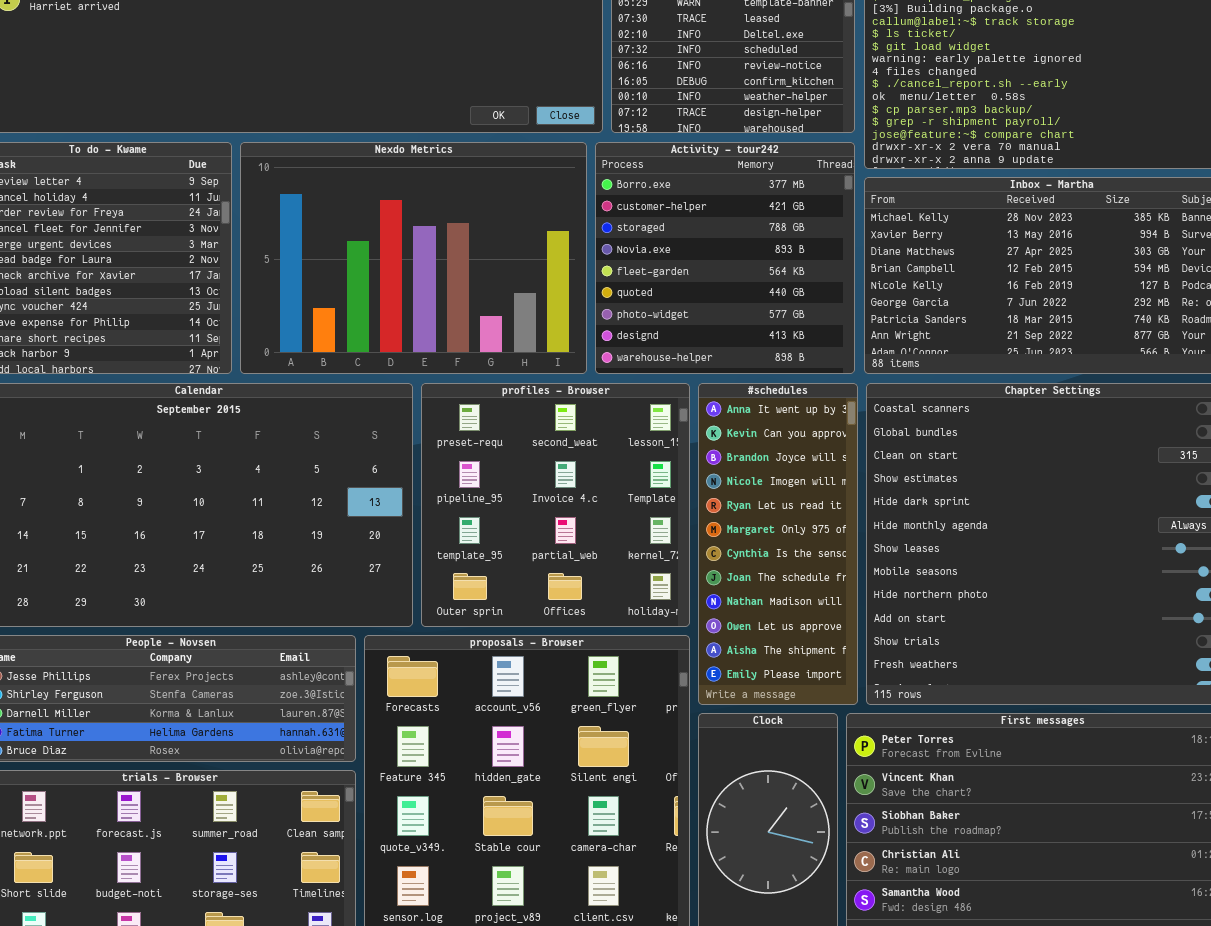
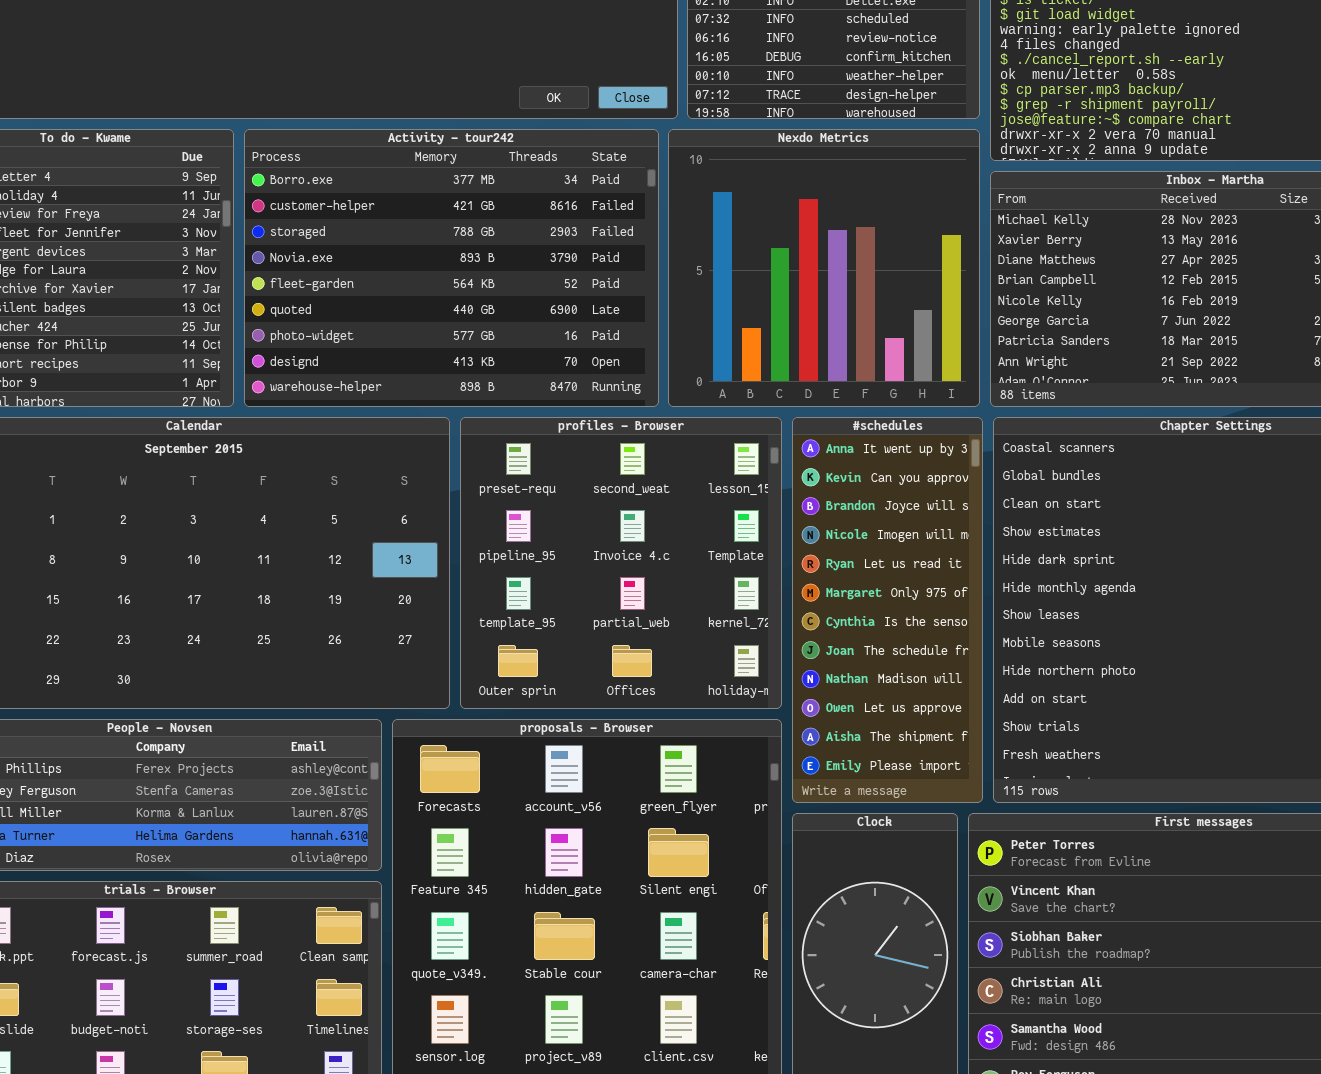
Nexdo Metrics: [240,142,587,374] -> [668,129,980,407], moved, resized
Activity - tour242: [595,142,855,374] -> [244,129,659,407], moved, resized

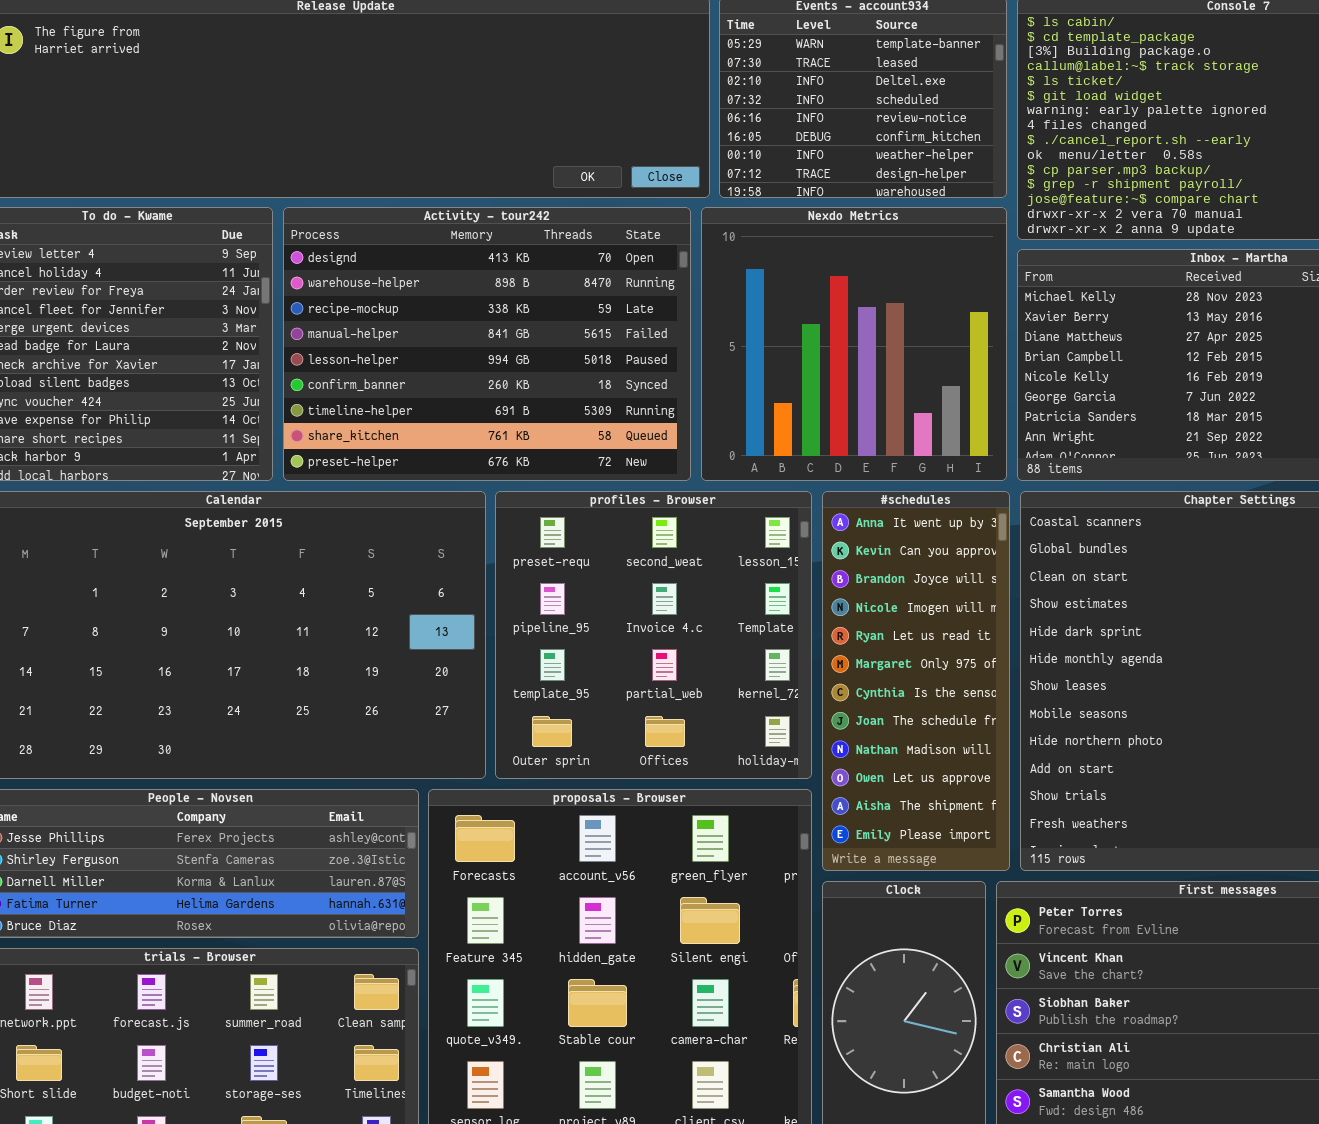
Activity - tour242: [244,129,659,407] -> [283,207,691,481], scrolled down 7 rows

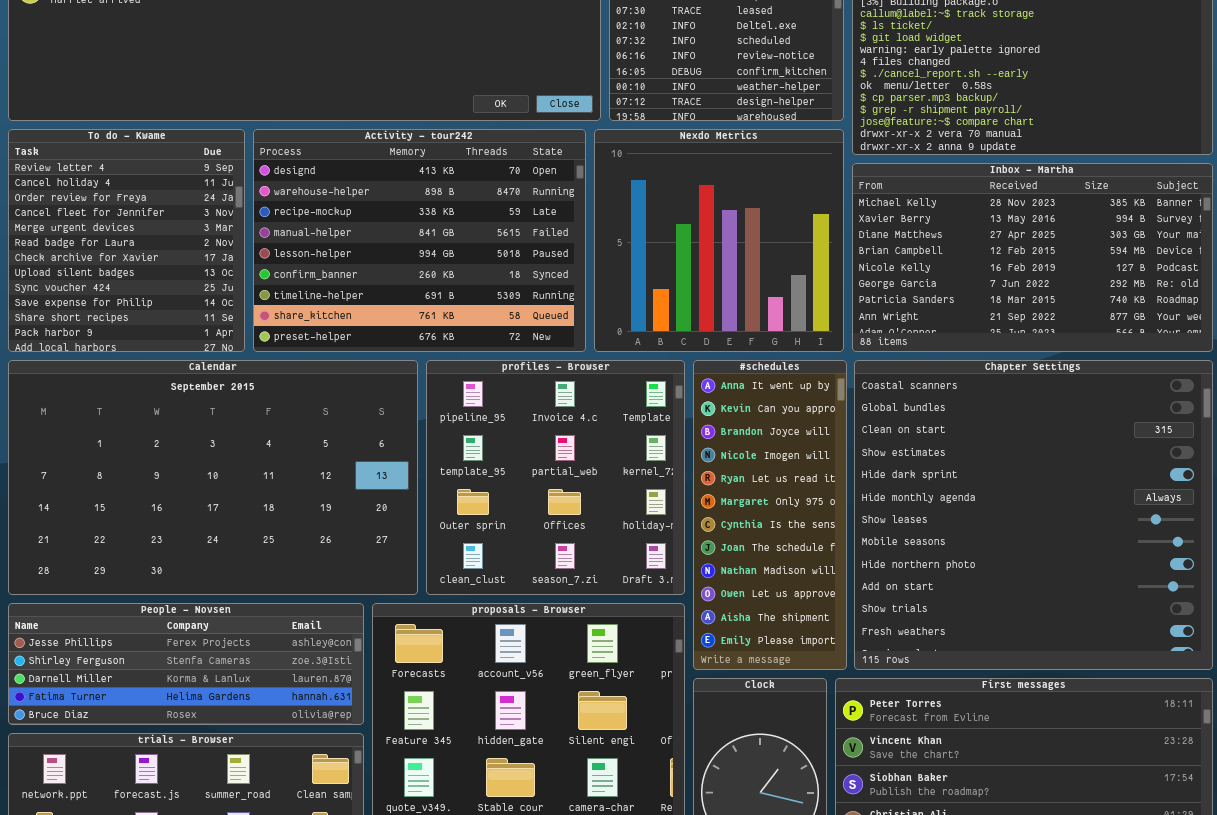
profiles - Browser: [495,491,812,779] -> [426,360,685,595], scrolled down 1 row

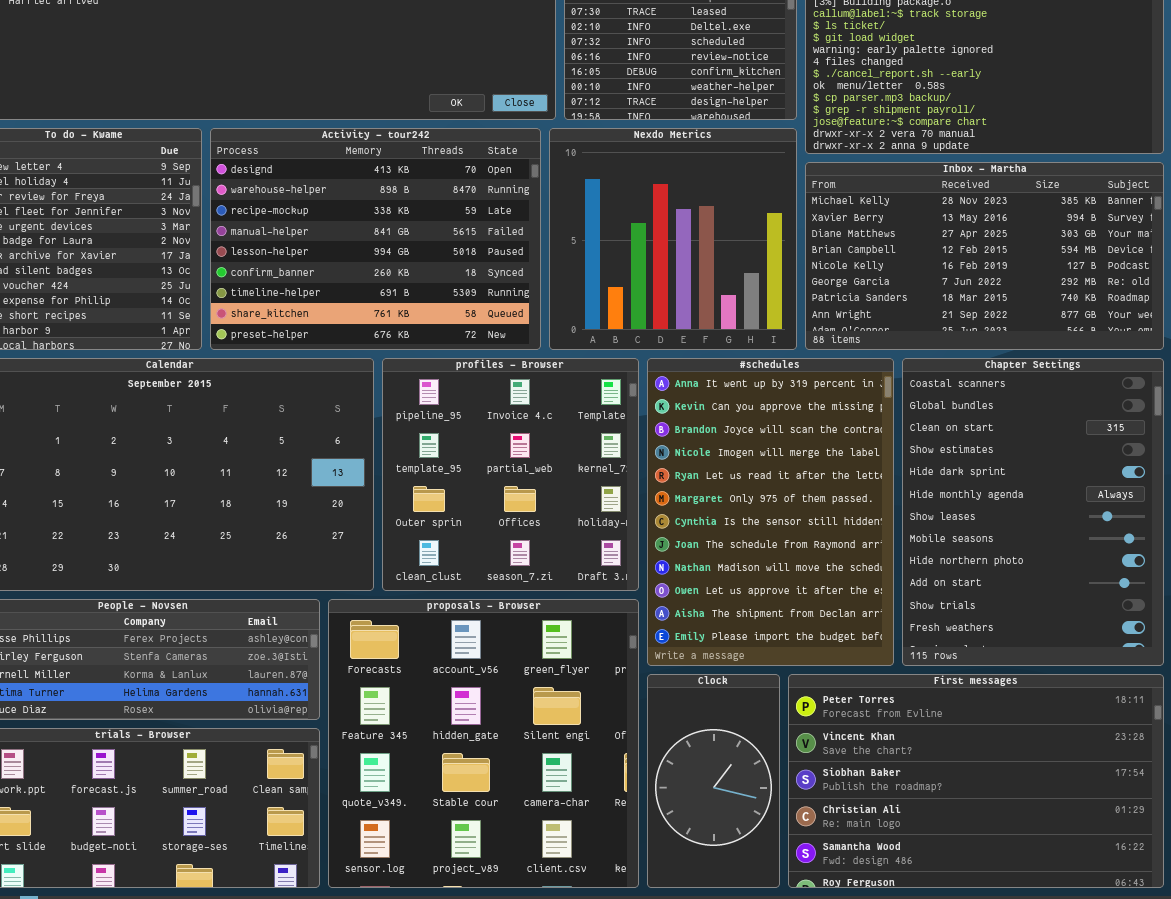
#schedules: [693,360,847,670] -> [647,358,894,666], resized
Chapter Settings: [854,360,1213,670] -> [902,358,1164,666], resized

